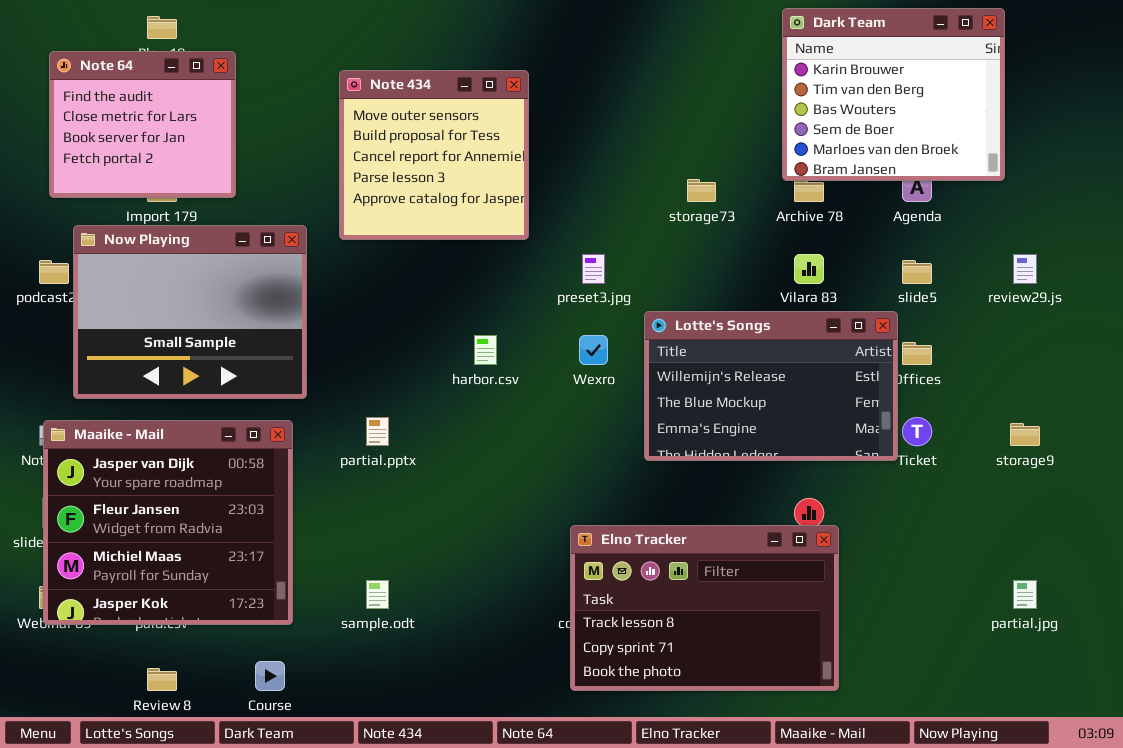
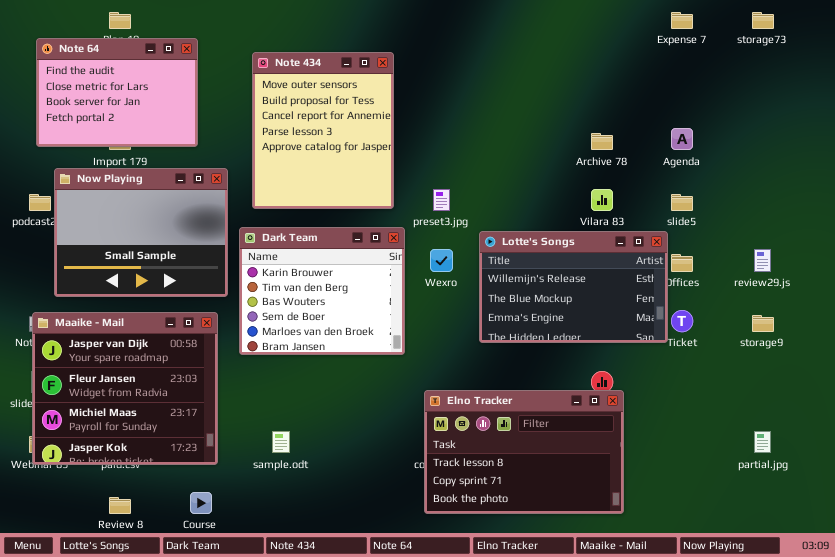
Dark Team: [782,8,1005,181] -> [239,227,405,355], moved
Note 64: [49,51,236,198] -> [36,38,198,147], resized
Note 434: [339,70,529,240] -> [252,52,394,209], resized
storage73: [687,179,716,202] -> [752,12,774,29], moved
review29.js: [1013,254,1037,284] -> [754,249,771,272], moved

